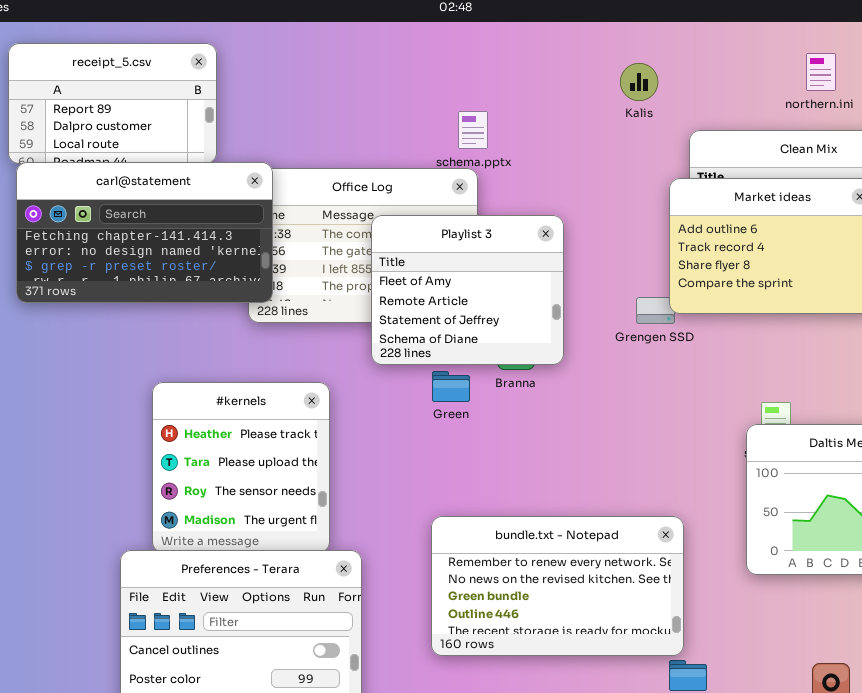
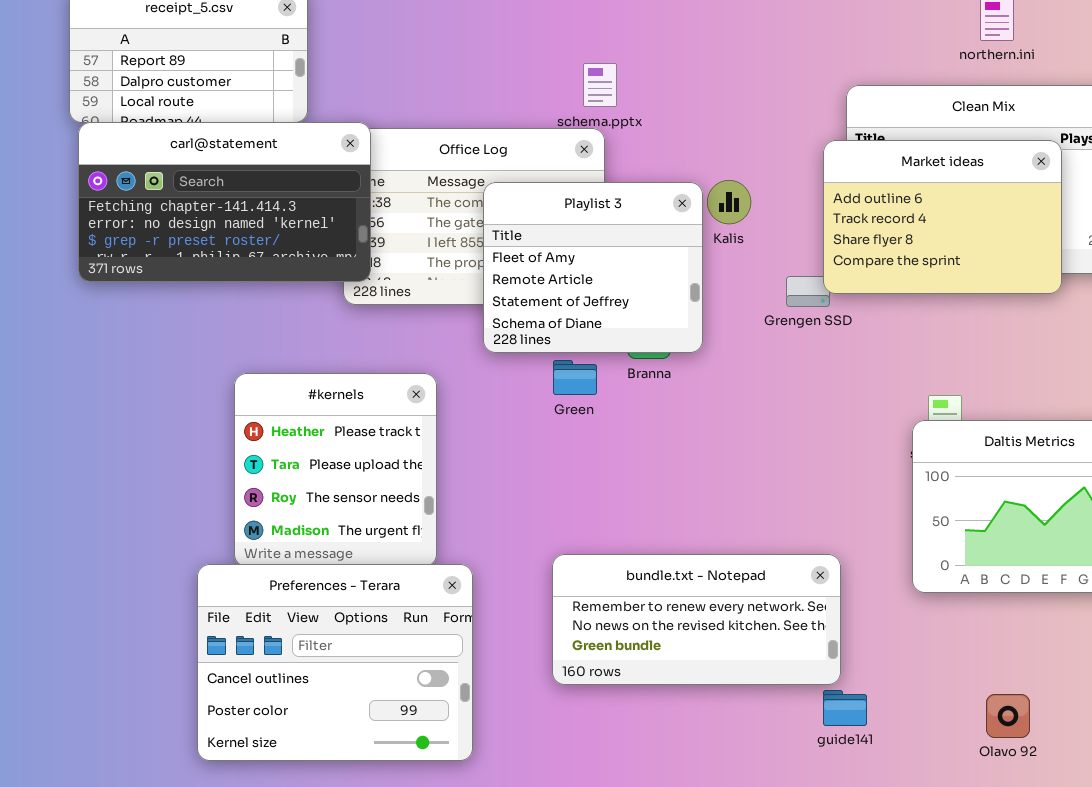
Kalis: [620,63,658,101] -> [707,180,751,224], moved
bundle.txt - Notepad: [431,516,684,656] -> [552,554,841,685], resized

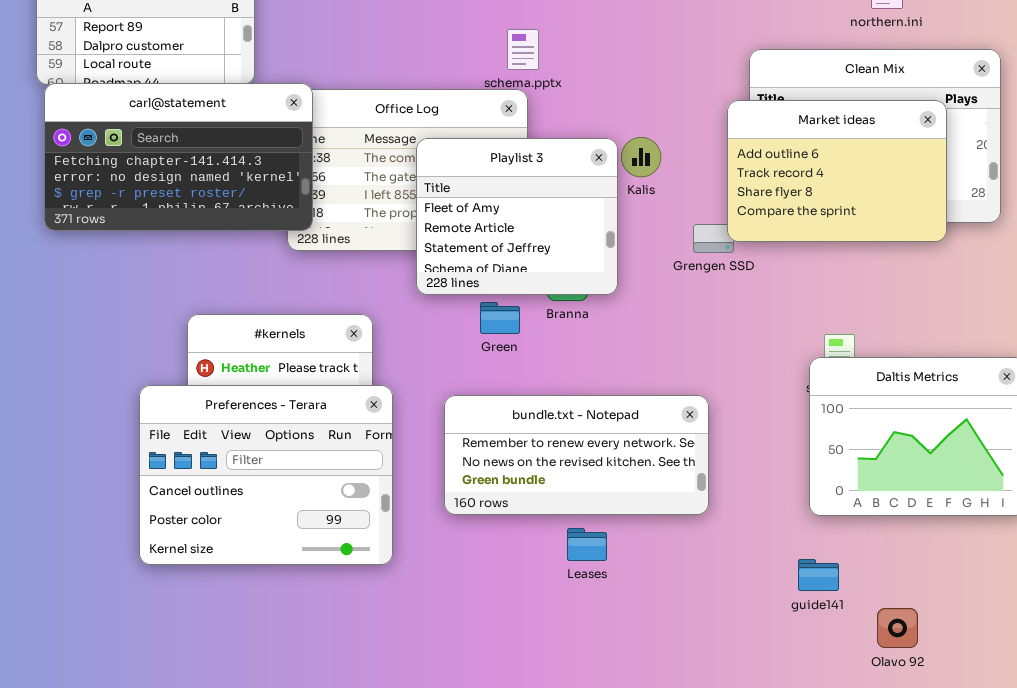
bundle.txt - Notepad: [552,554,841,685] -> [444,395,709,515], moved
Preferences - Terara: [197,564,473,761] -> [139,385,393,565], moved
guide141: [823,690,867,726] -> [798,559,839,591], moved

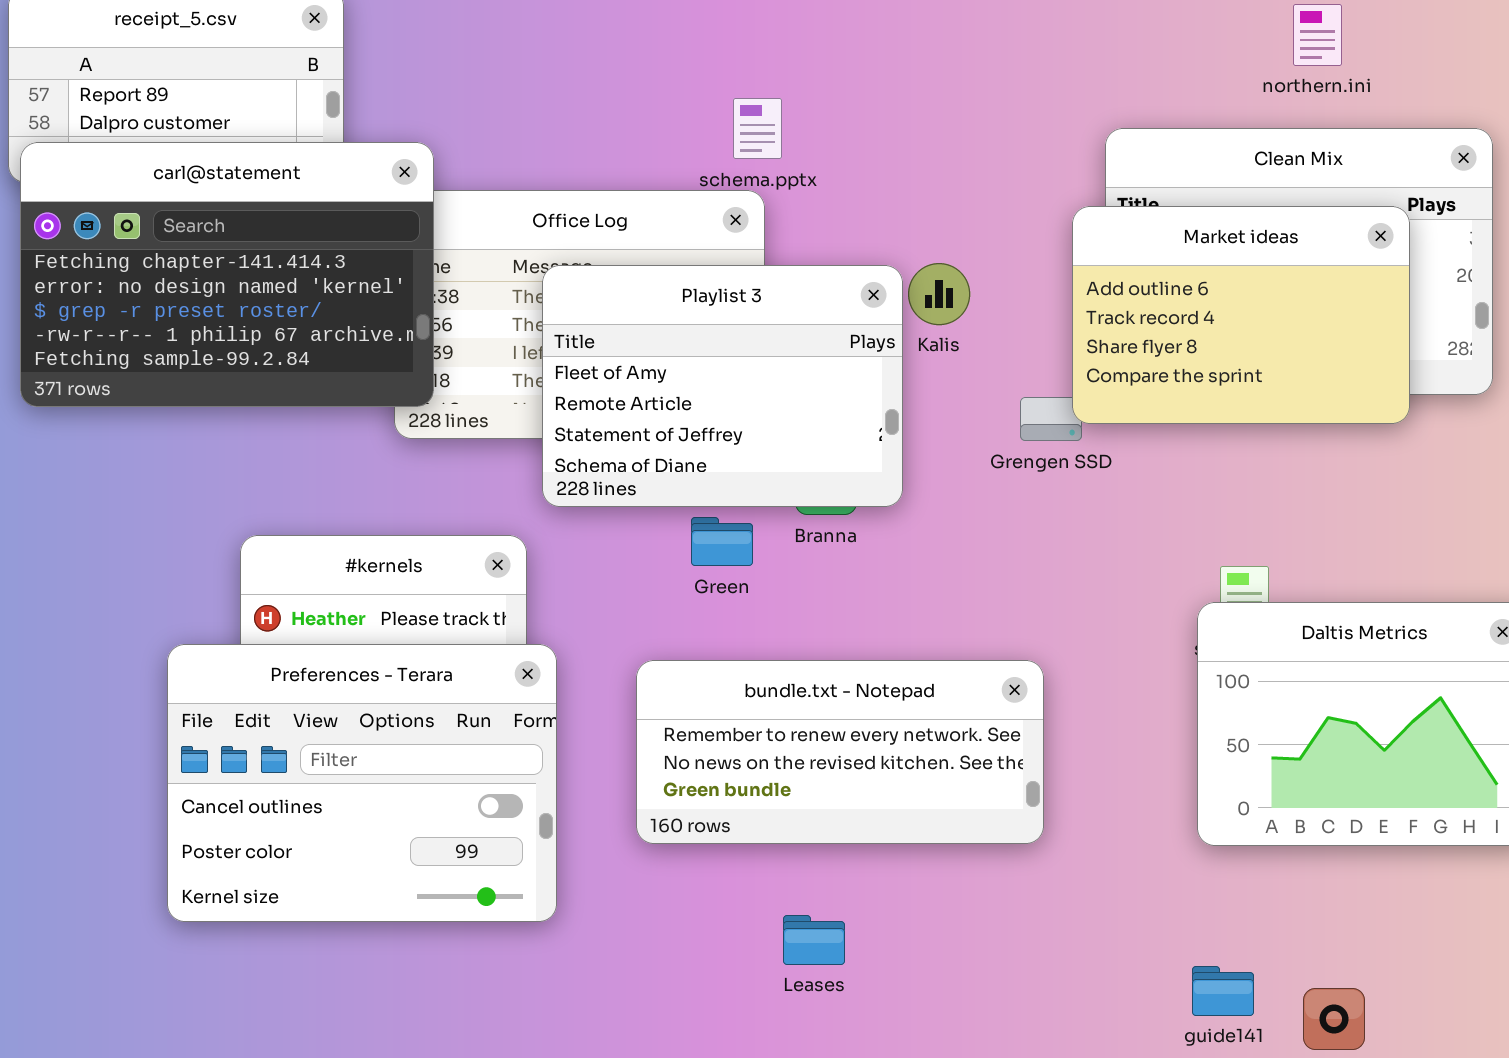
carl@statement: [44,83,313,231] -> [20,142,434,407], resized
Playlist 3: [416,138,618,295] -> [542,265,903,507], resized
Leases: [567,528,607,561] -> [783,915,845,965], moved
guide141: [798,559,839,591] -> [1192,966,1254,1016], moved

